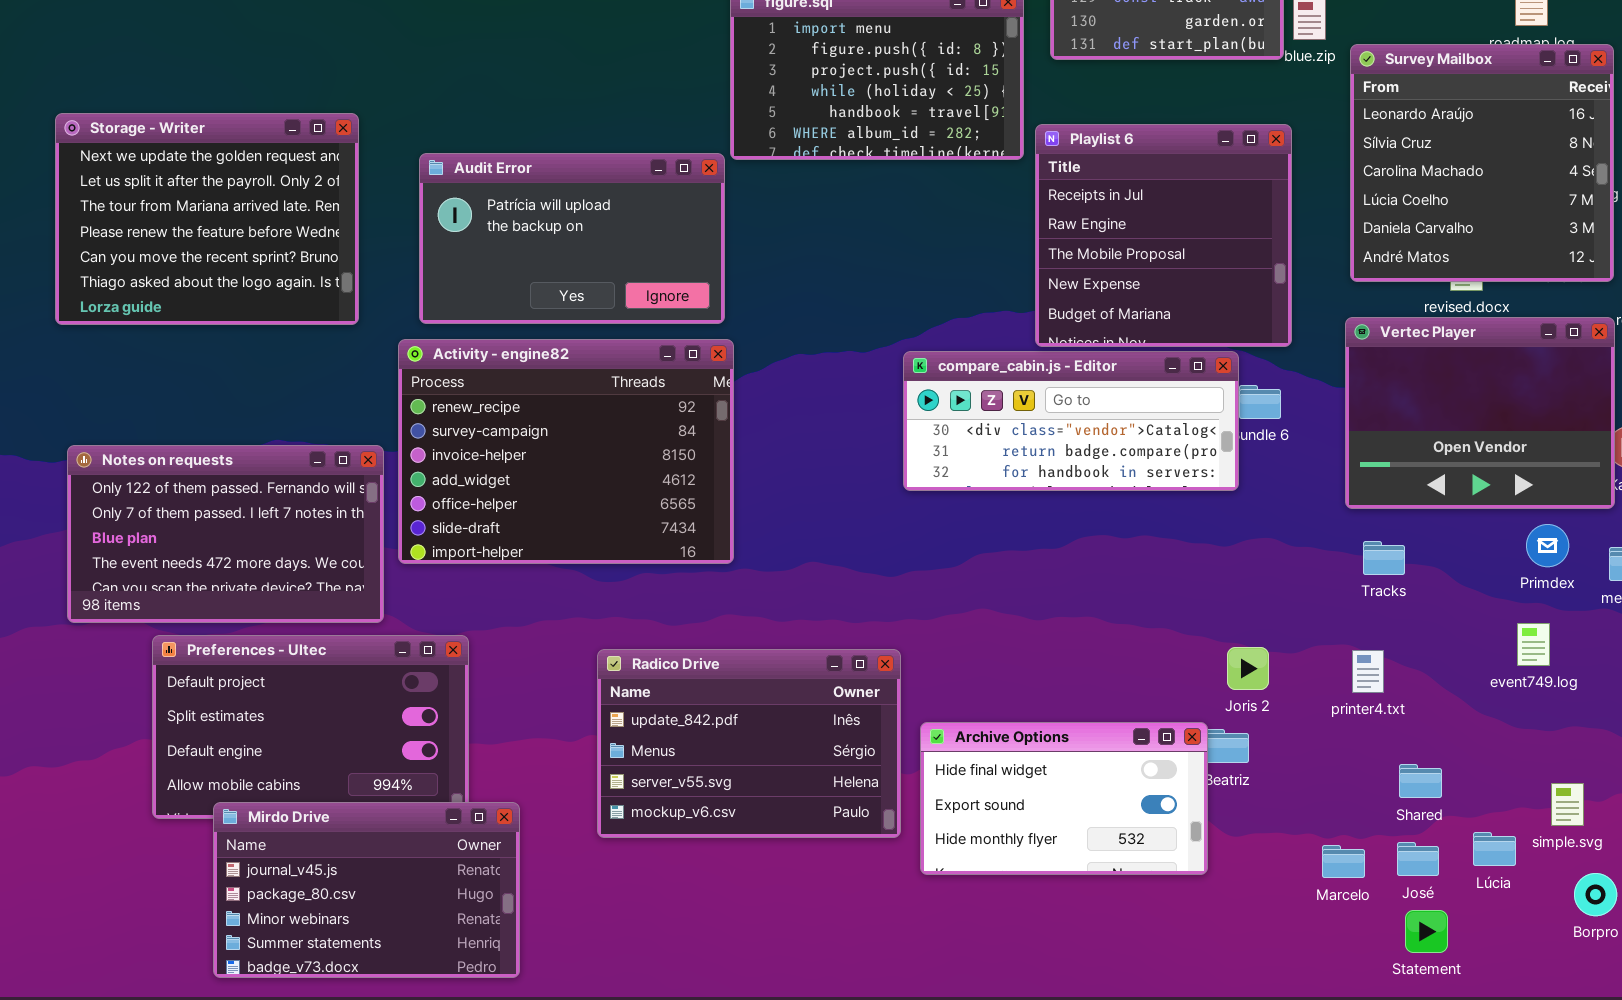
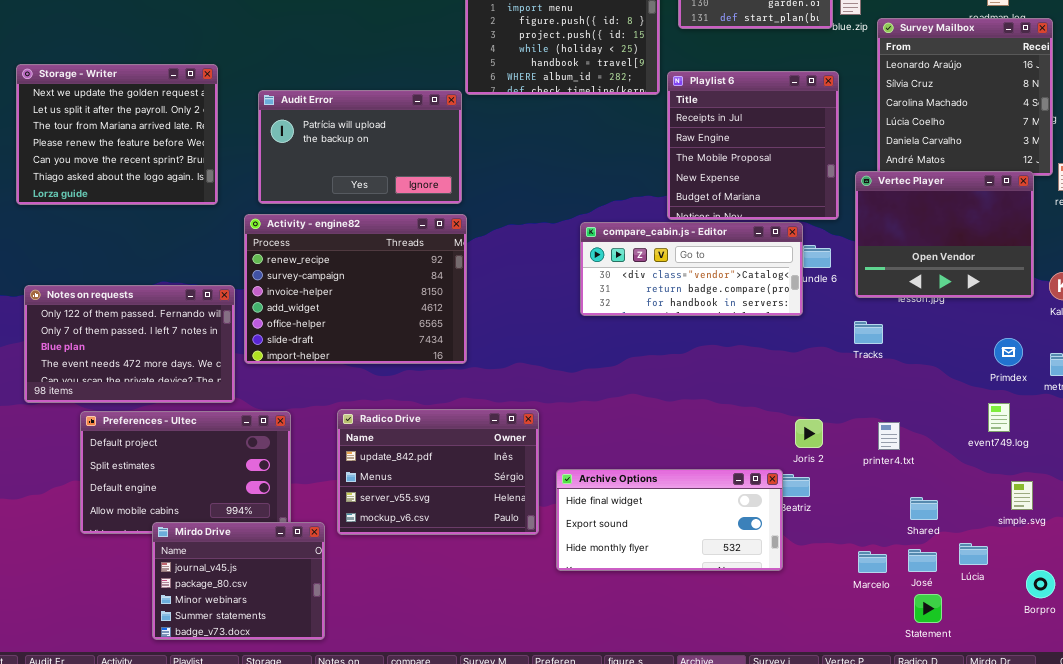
Vertec Player: [1345,317,1615,509] -> [855,171,1034,298], moved
Tracks: [1363,541,1405,575] -> [854,321,883,344], moved
Radico Drive: [597,649,901,838] -> [337,409,539,535], moved
Archive Options: [920,722,1208,875] -> [556,469,783,571], resized
simple.svg: [1551,783,1584,826] -> [1011,481,1033,510], moved
Mirdo Drive: [213,802,520,978] -> [152,522,325,640], resized

